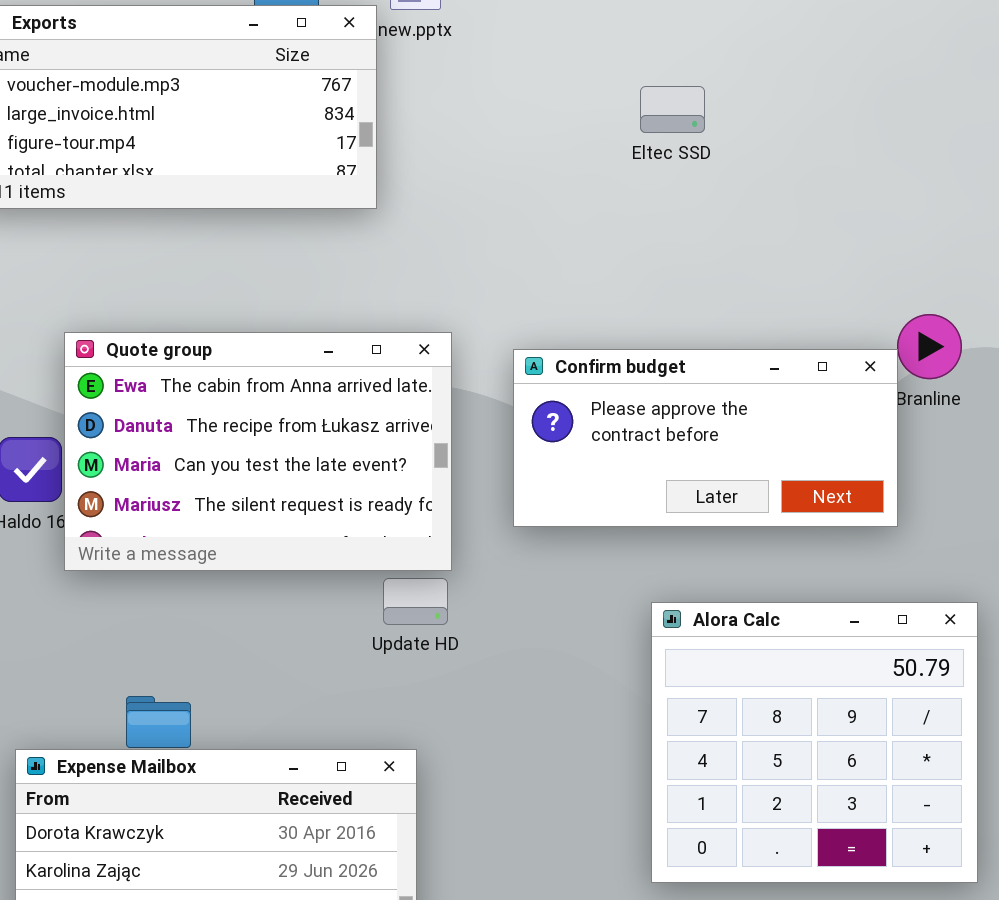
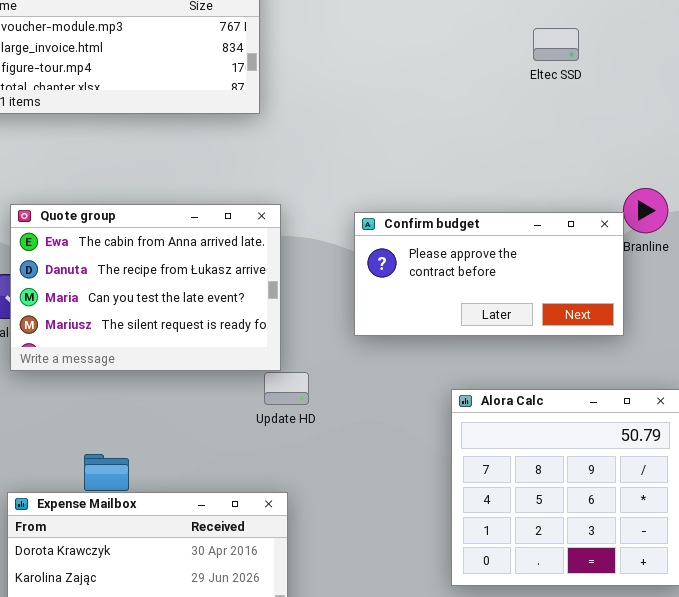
Eltec SSD: [640,86,705,133] -> [533,28,579,61], moved
Quote group: [64,332,452,571] -> [10,204,281,371], moved

